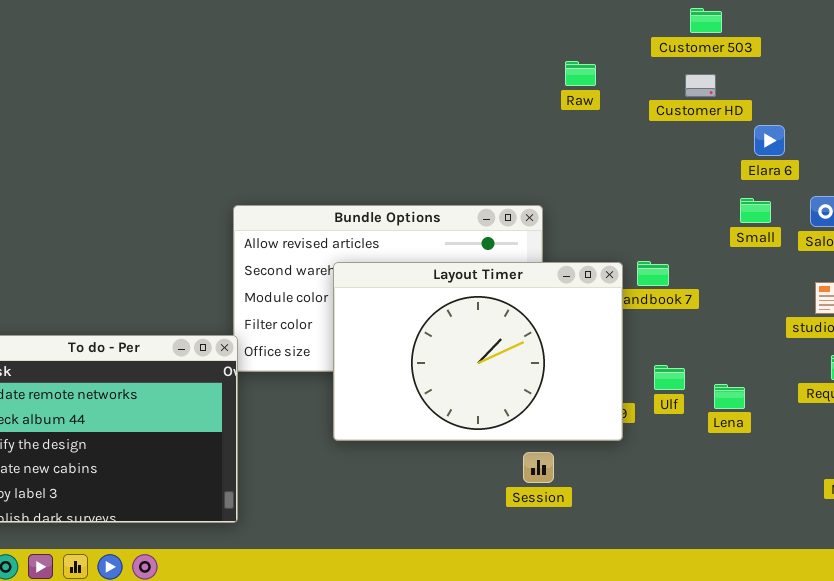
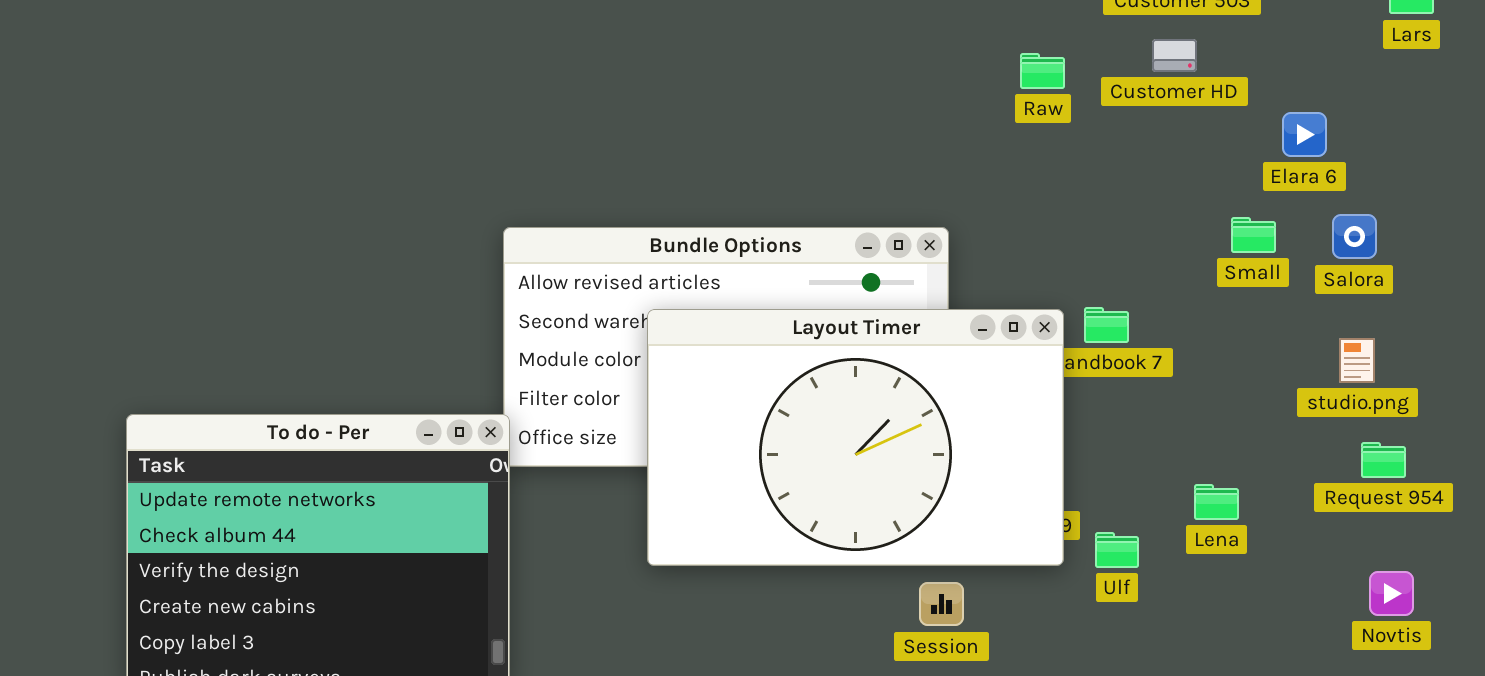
Raw: [565,61,596,86] -> [1020,53,1065,89], moved
Elara 6: [754,125,785,156] -> [1282,112,1327,157], moved
Ulf: [654,365,685,390] -> [1095,532,1139,568], moved

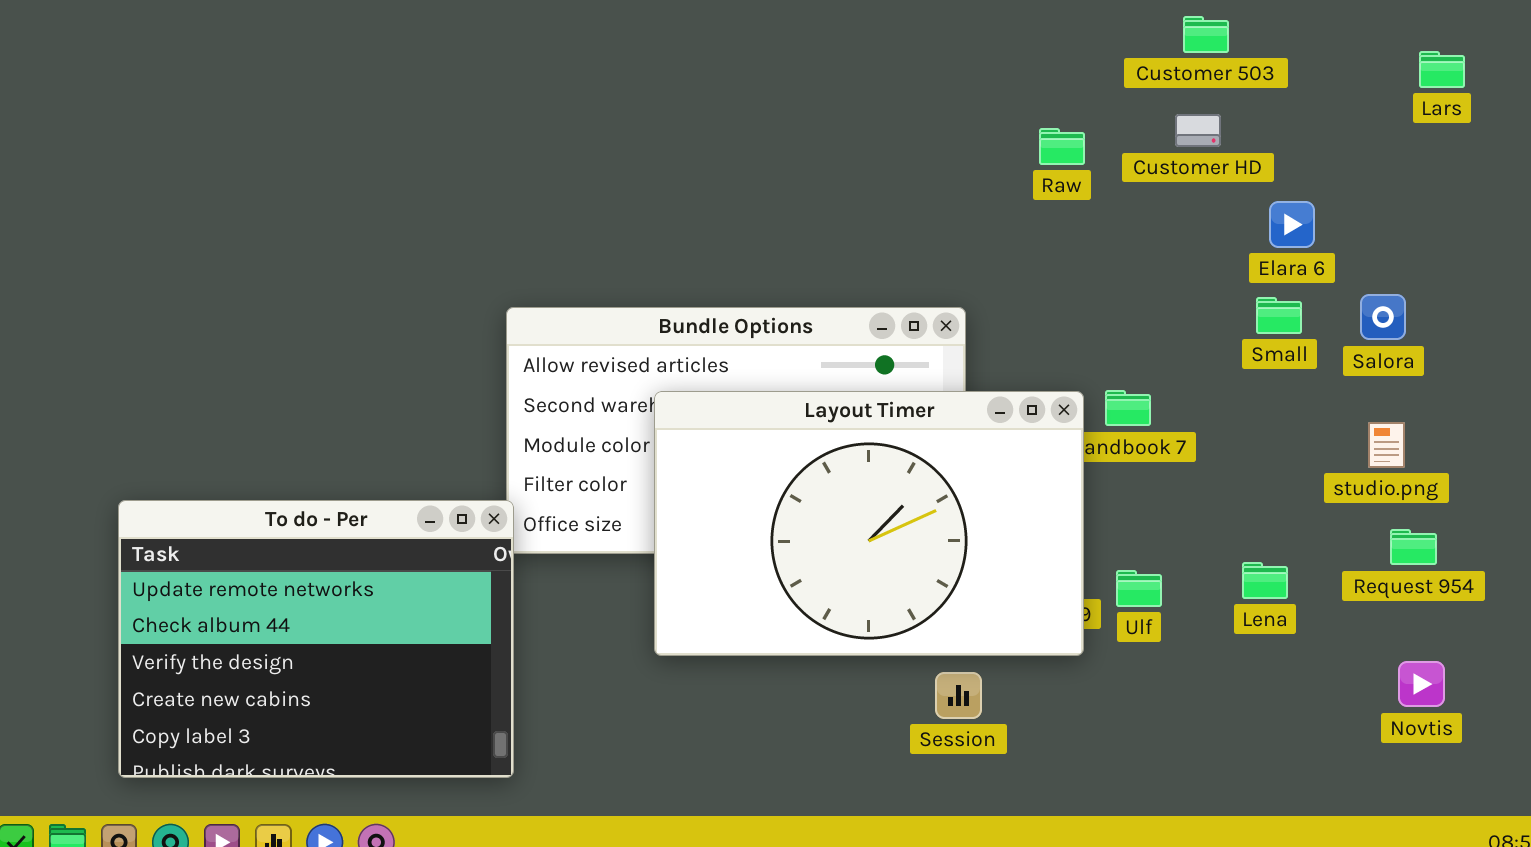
Elara 6: [1282,112,1327,157] -> [1269,201,1315,248], moved
Lena: [1194,484,1239,520] -> [1242,562,1288,599], moved
Ulf: [1095,532,1139,568] -> [1116,570,1162,607], moved

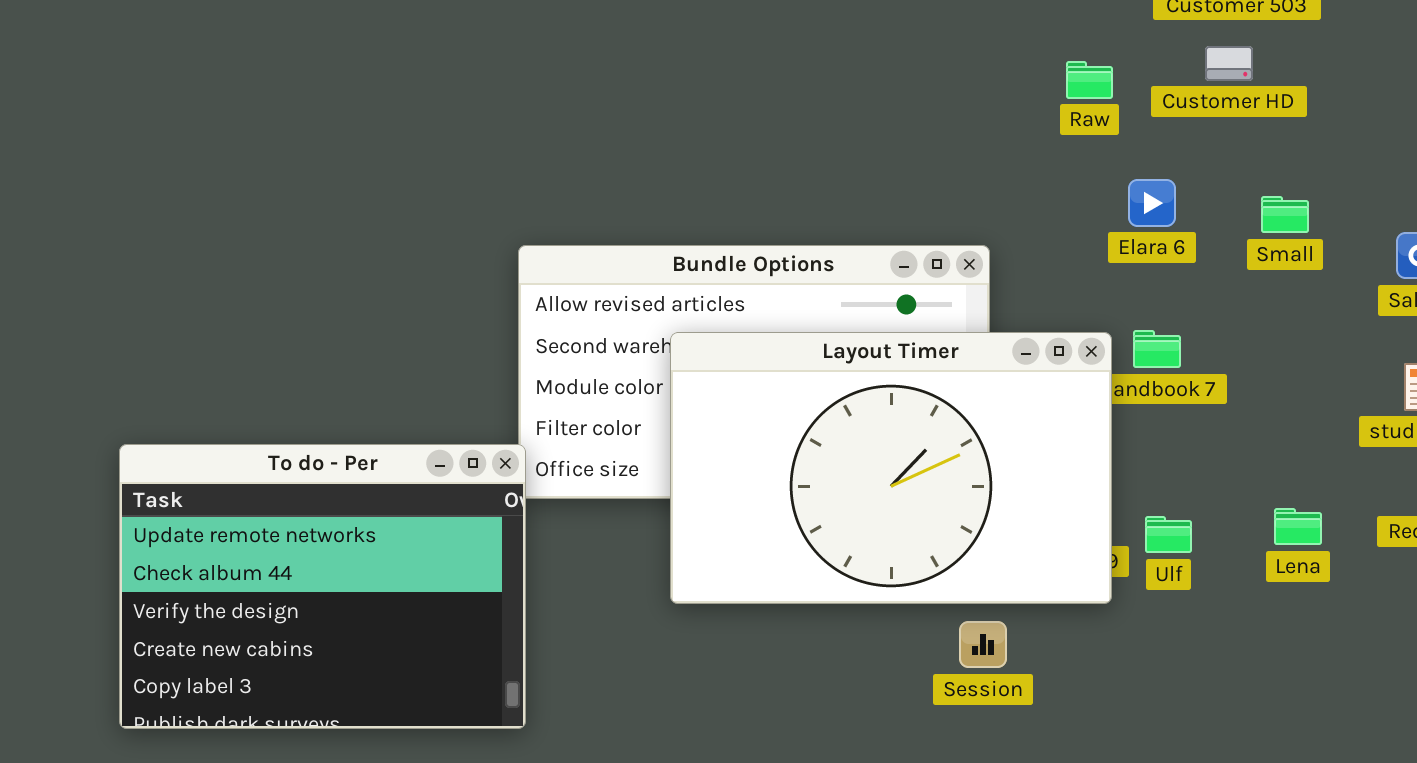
Elara 6: [1269,201,1315,248] -> [1128,179,1176,227], moved
Small: [1256,297,1302,334] -> [1261,196,1309,233], moved

